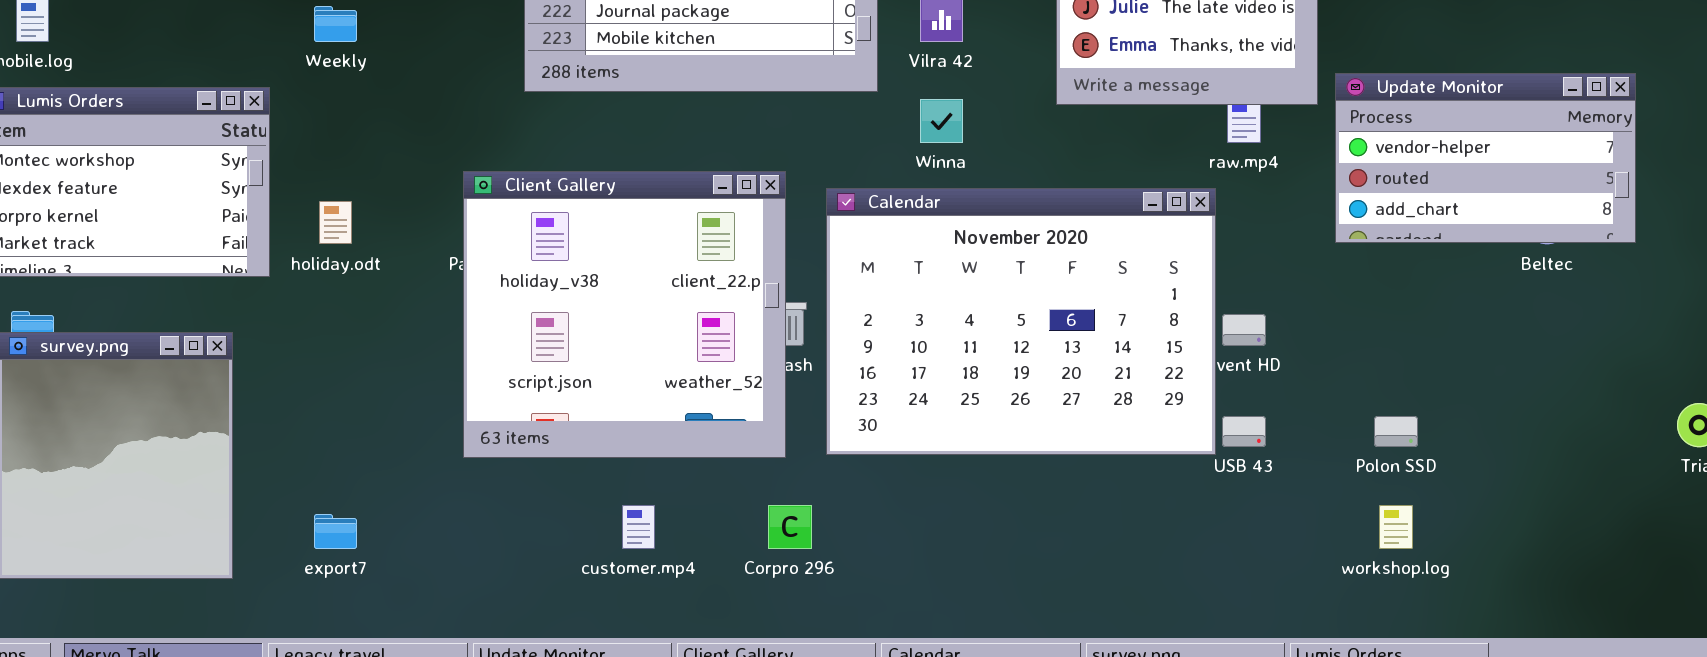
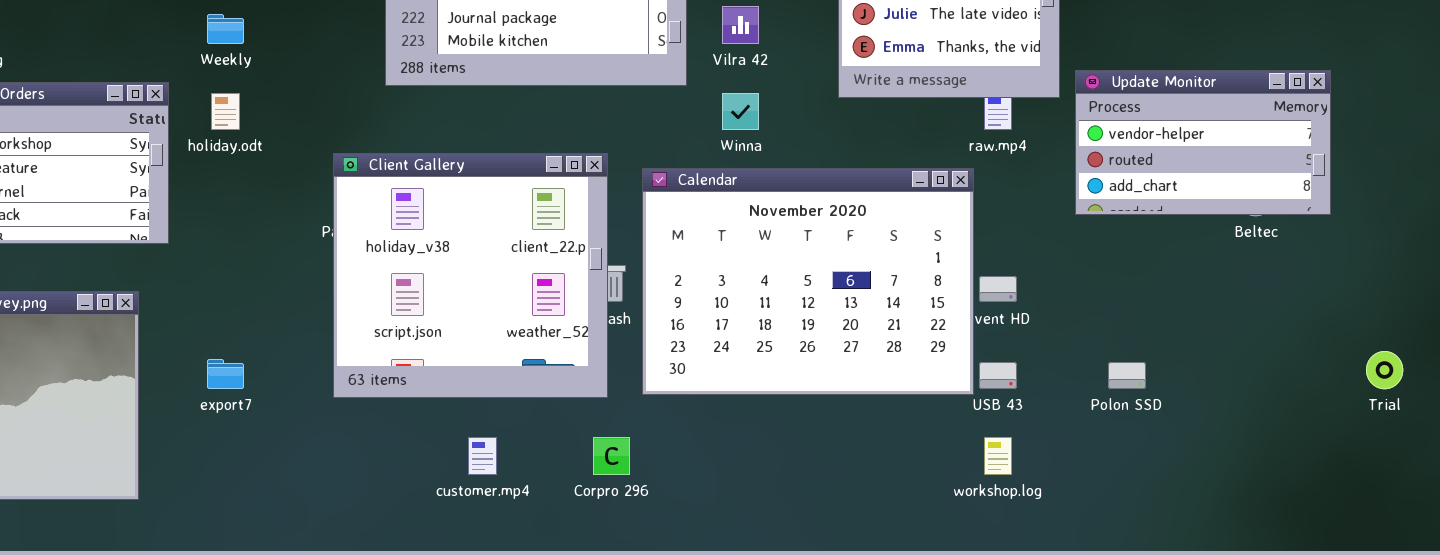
holiday.odt: [319,201,352,244] -> [211,93,240,130], moved
workshop.log: [1379,505,1413,549] -> [984,437,1012,475], moved
export7: [314,514,357,549] -> [207,359,244,389], moved

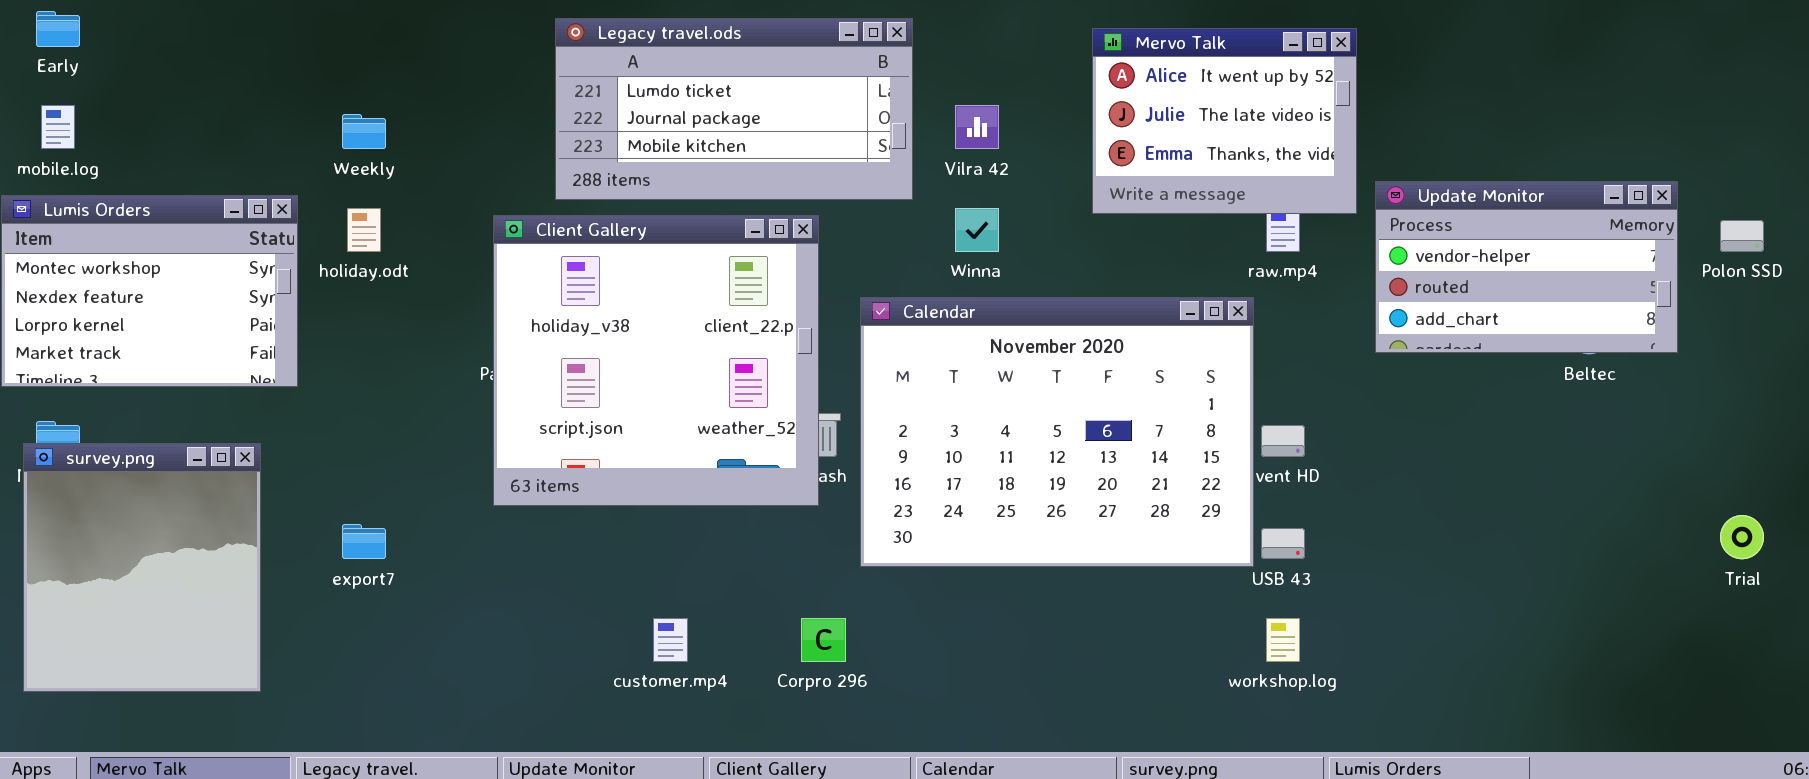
Client Gallery: [333,153,608,398] -> [493,215,819,506], moved
Polon SSD: [1108,362,1146,389] -> [1720,220,1764,252], moved

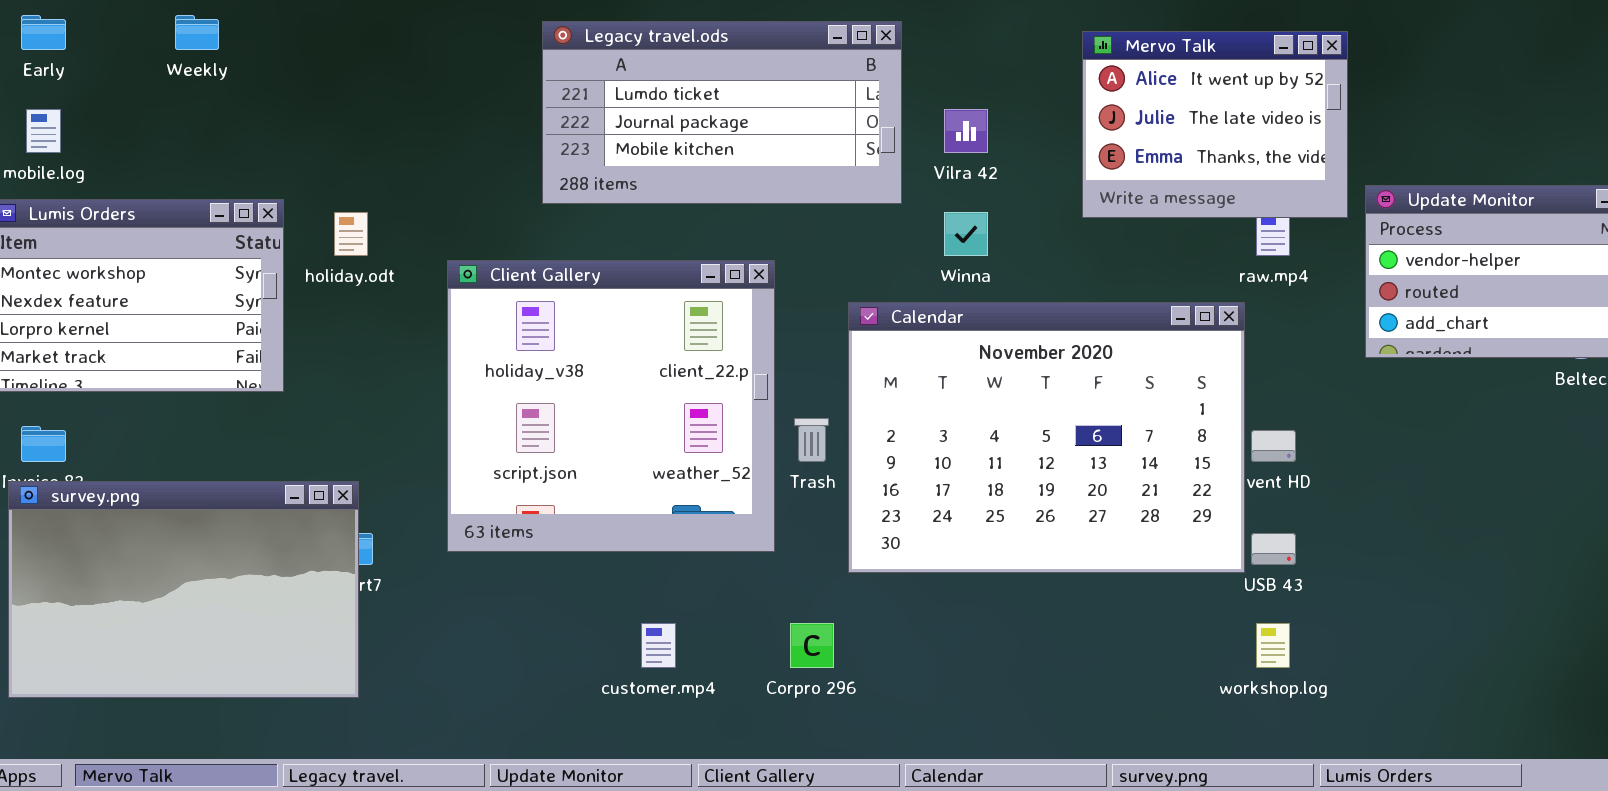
Weekly: [342,114,386,149] -> [175,15,219,50], moved
Client Gallery: [493,215,819,506] -> [447,260,775,552], moved
survey.png: [23,443,261,692] -> [8,481,359,698], resized

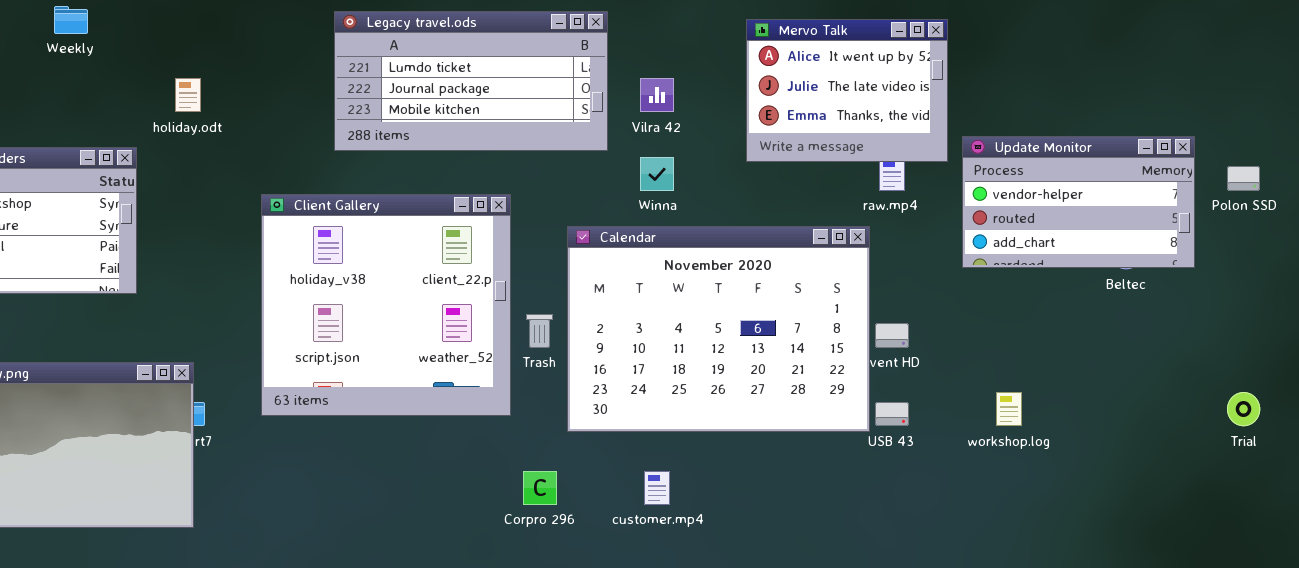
holiday.odt: [334,212,368,256] -> [175,78,201,112], moved
customer.mp4: [641,623,676,668] -> [644,471,670,505], moved
workshop.log: [1256,623,1290,668] -> [996,392,1022,426], moved

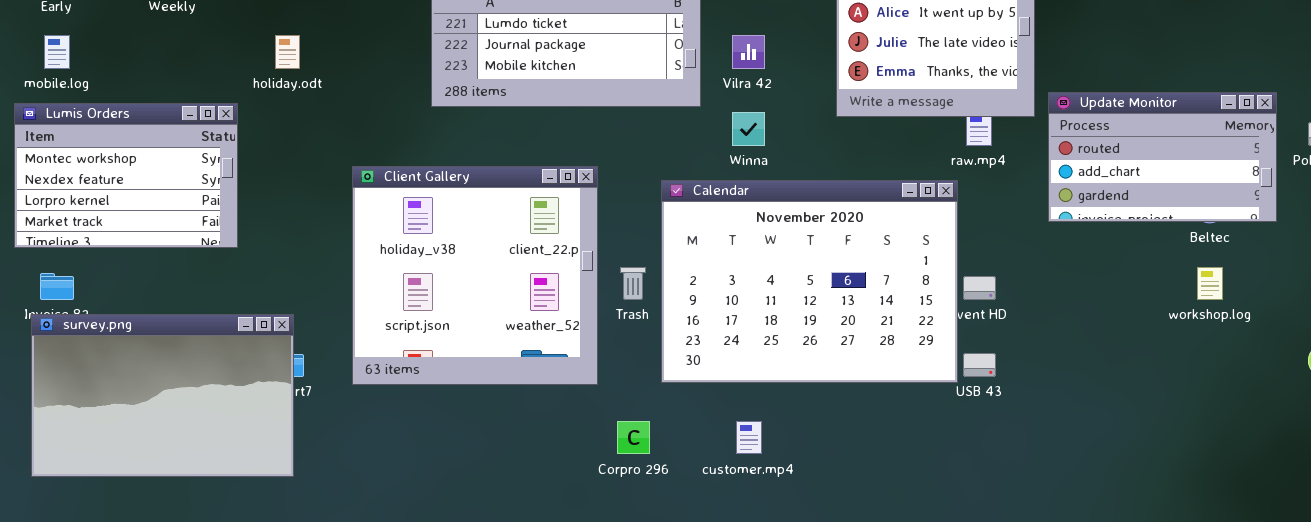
Update Monitor: [962,136,1195,268] -> [1048,92,1277,222], scrolled down 1 row
Client Gallery: [261,194,511,416] -> [352,166,598,385], moved
workshop.log: [996,392,1022,426] -> [1197,267,1223,300], moved

